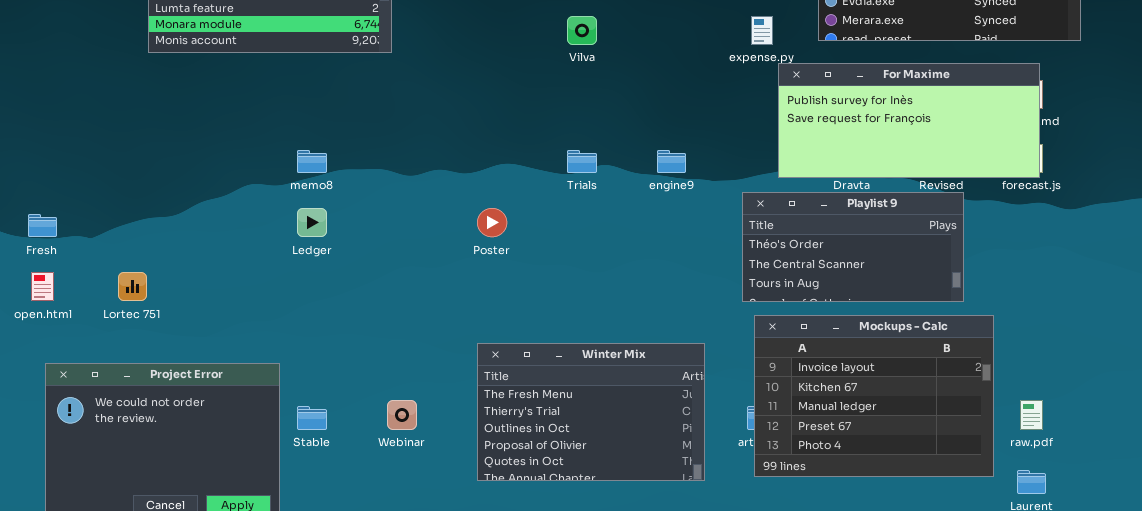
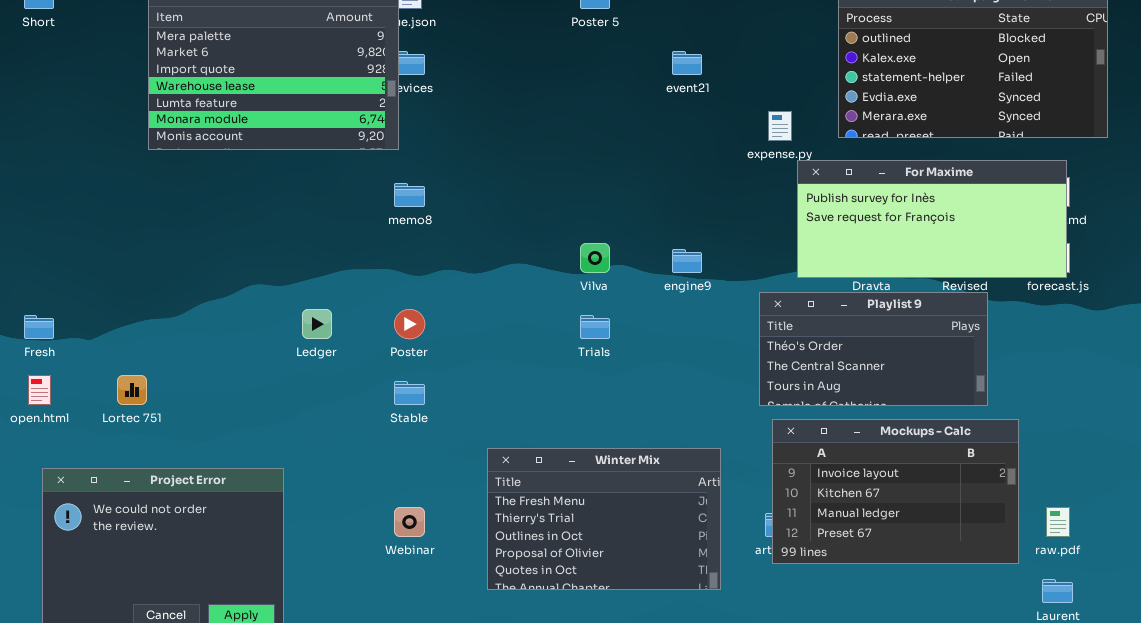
Vilva: [567,16,597,45] -> [580,243,610,273], moved
memo8: [297,150,327,173] -> [394,183,425,207], moved
Trials: [567,150,597,173] -> [580,315,610,339], moved
Poster: [477,208,507,237] -> [394,309,425,339], moved
Mockups - Calc: [754,315,994,477] -> [772,419,1019,564], resized
Stable: [297,406,327,430] -> [394,381,425,405], moved

